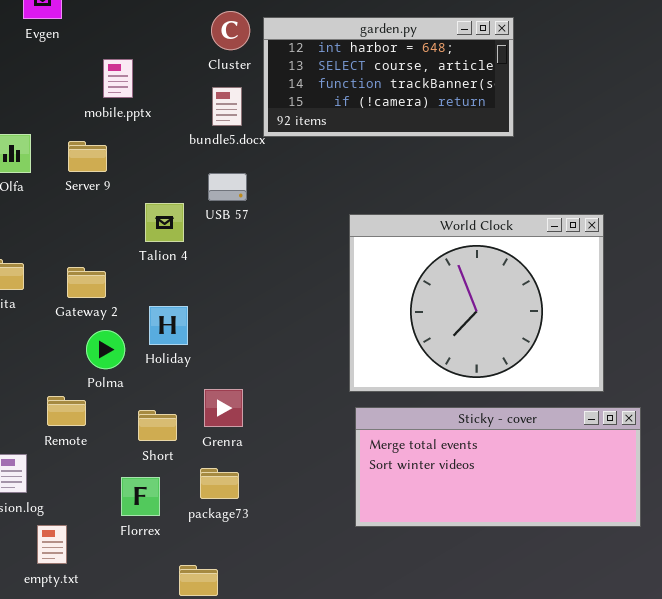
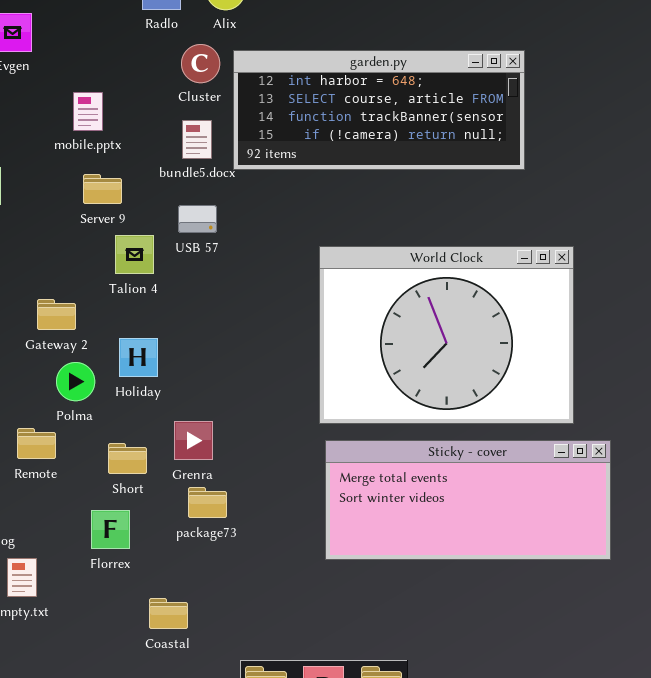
garden.py: [263,17,514,137] -> [233,50,525,170], resized
Server 9: [68,141,107,172] -> [83,174,122,204], moved
package73: [200,468,239,499] -> [188,487,227,518], moved

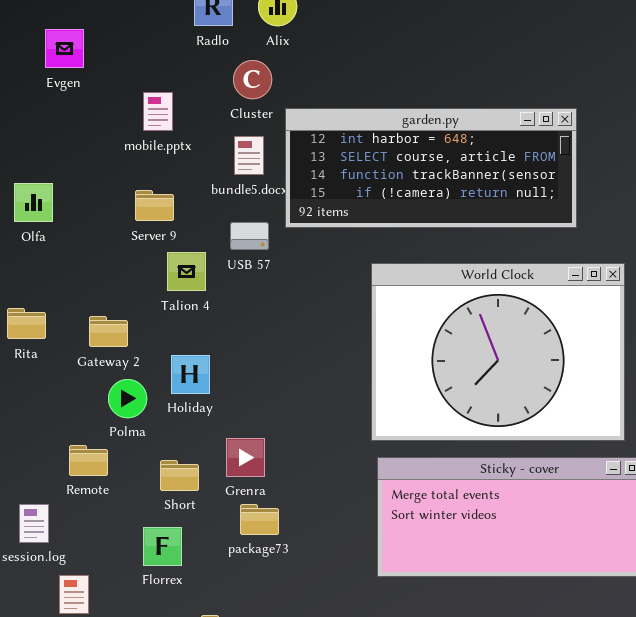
garden.py: [233,50,525,170] -> [285,108,577,228], moved
mobile.pptx: [73,92,103,131] -> [143,92,173,131], moved

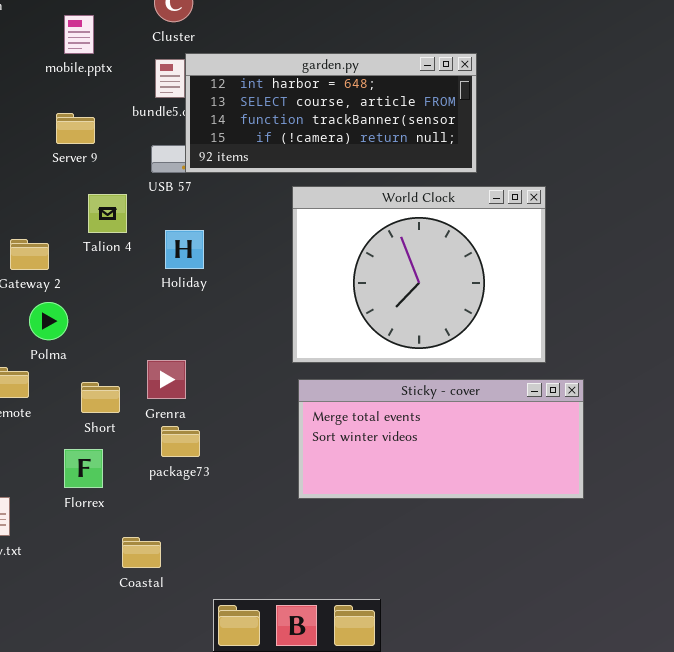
garden.py: [285,108,577,228] -> [185,53,477,173], moved
Talion 4: [167,252,206,291] -> [88,194,127,233], moved
Holiday: [171,355,210,394] -> [165,230,204,269], moved

